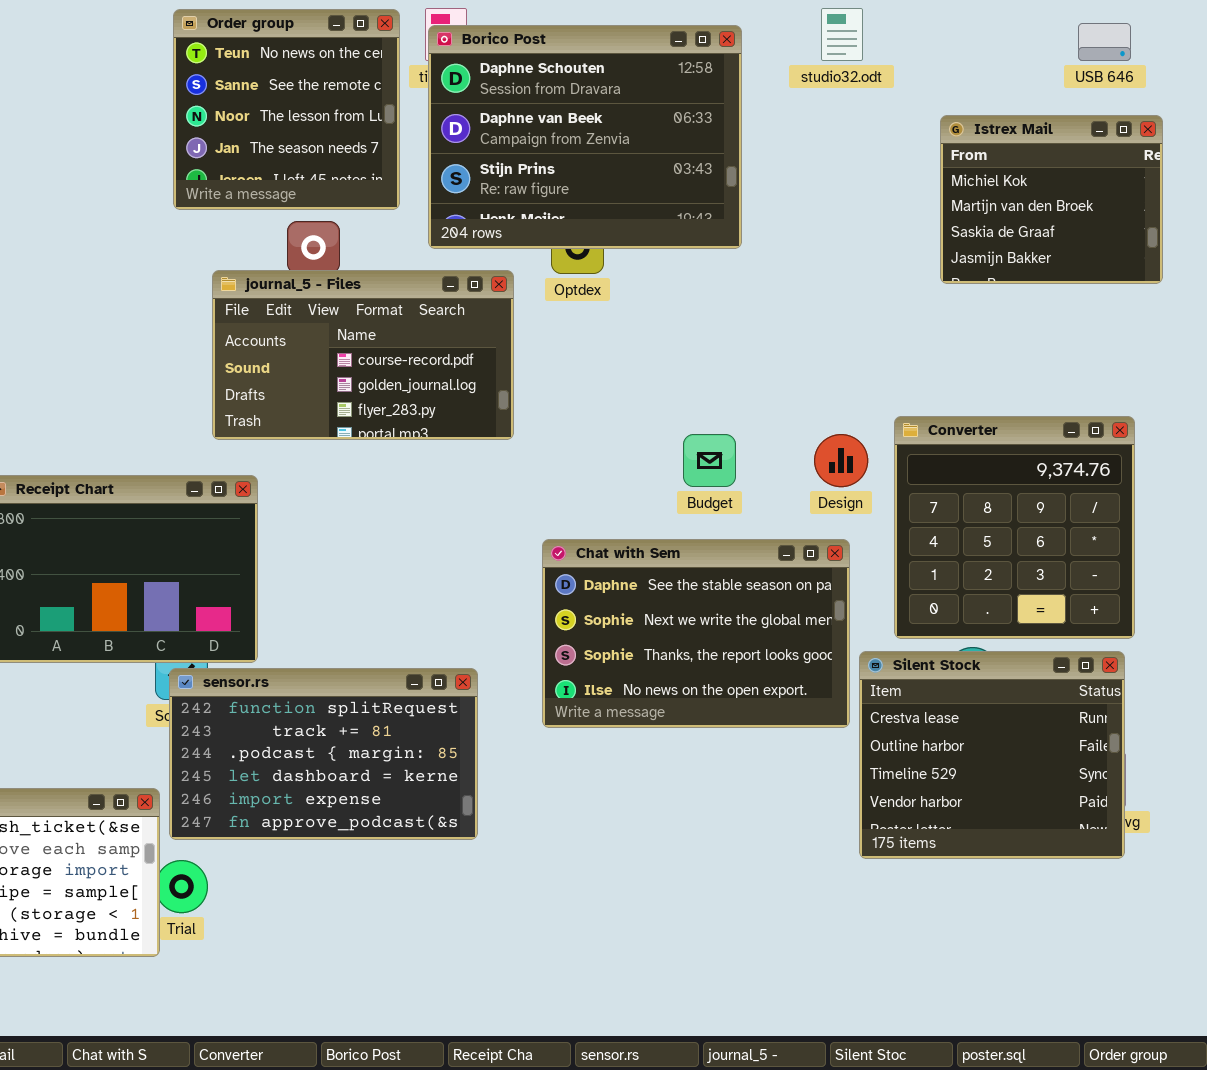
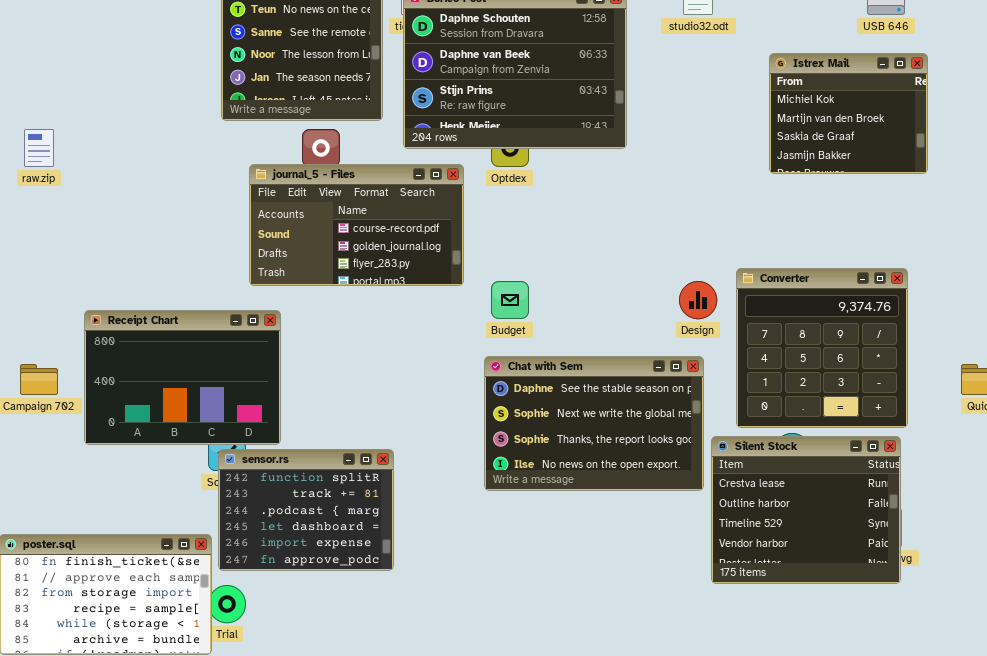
Budget: [683,434,736,487] -> [491,281,529,319], moved
sensor.rs: [169,668,478,840] -> [218,449,394,571], resized

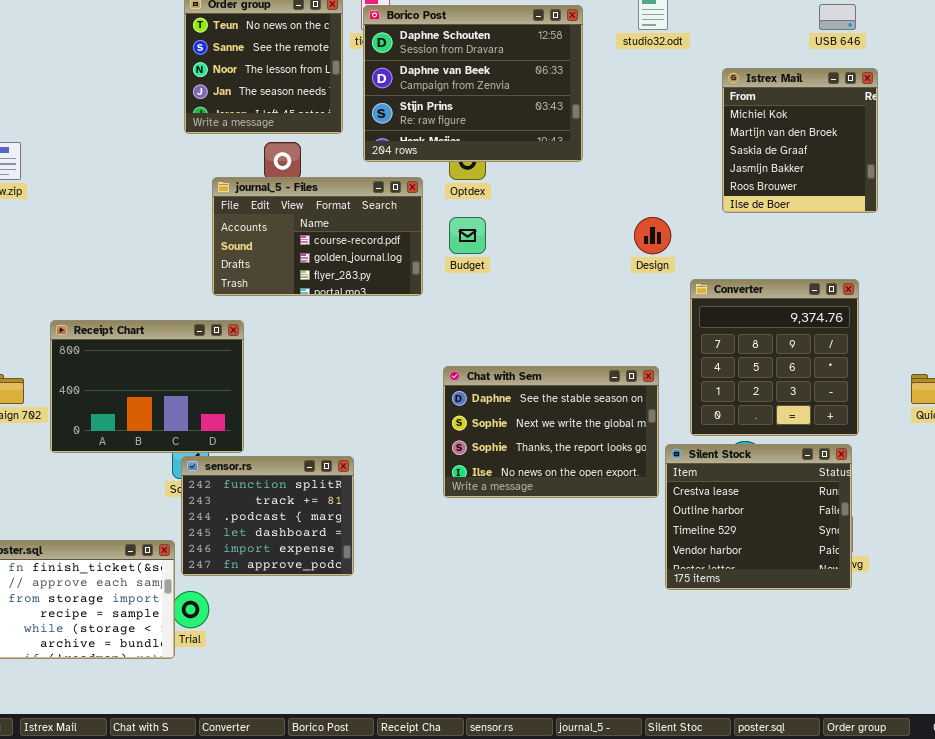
Istrex Mail: [769,53,928,174] -> [722,68,878,213], resized
Budget: [491,281,529,319] -> [449,217,486,254], moved
Design: [679,281,717,319] -> [634,217,671,254], moved

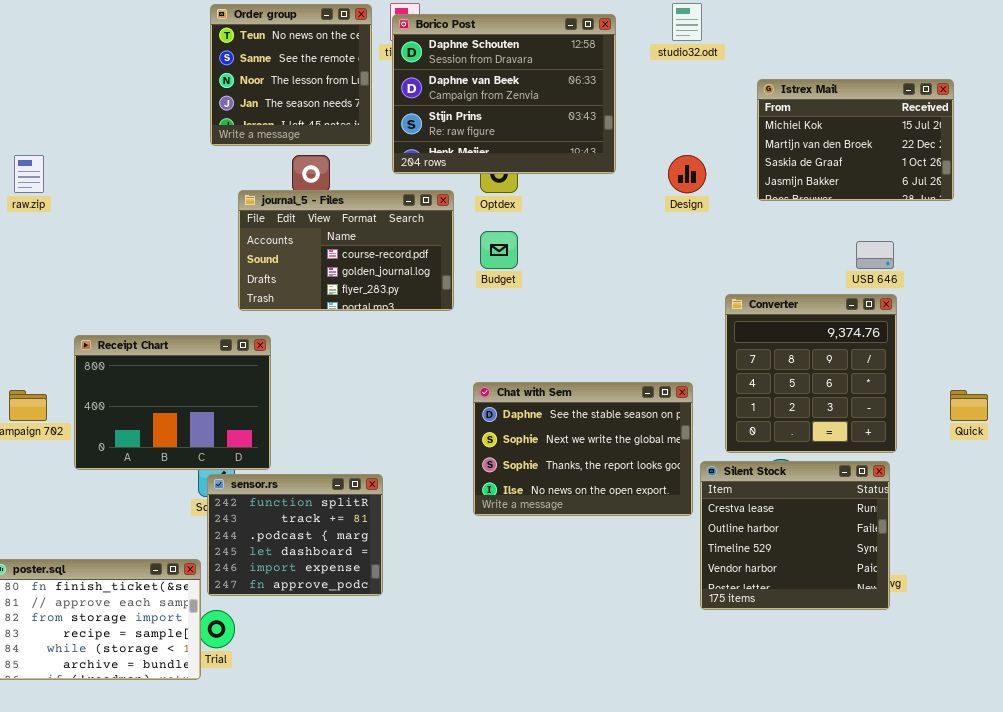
USB 646: [819,4,856,30] -> [856,241,894,269], moved
Istrex Mail: [722,68,878,213] -> [757,79,954,201], resized
Design: [634,217,671,254] -> [668,155,706,193], moved

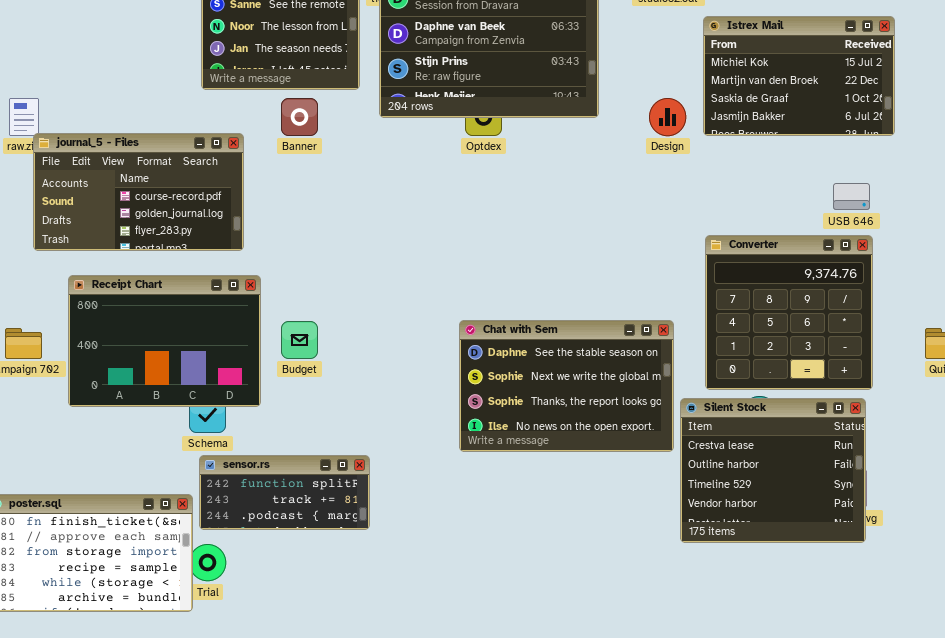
Istrex Mail: [757,79,954,201] -> [703,16,895,136], moved
journal_5 - Files: [238,190,454,311] -> [33,133,244,251], moved
Budget: [480,231,518,269] -> [281,321,318,359], moved
sensor.rs: [207,474,383,596] -> [199,455,370,530], resized

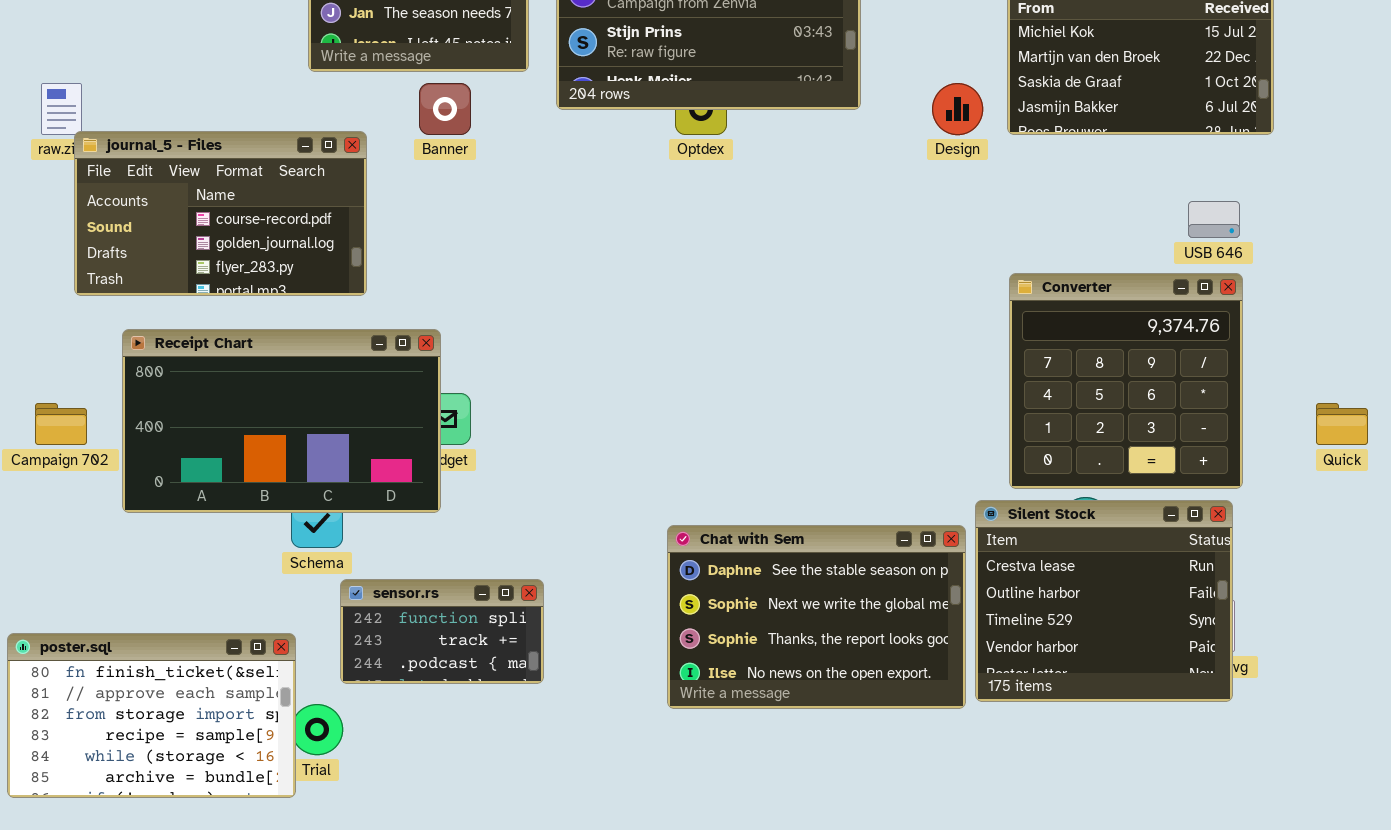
Receipt Chart: [68,275,261,407] -> [122,329,441,513], resized
Chat with Sem: [459,320,674,452] -> [667,525,966,709], moved
sensor.rs: [199,455,370,530] -> [340,579,544,684], resized

